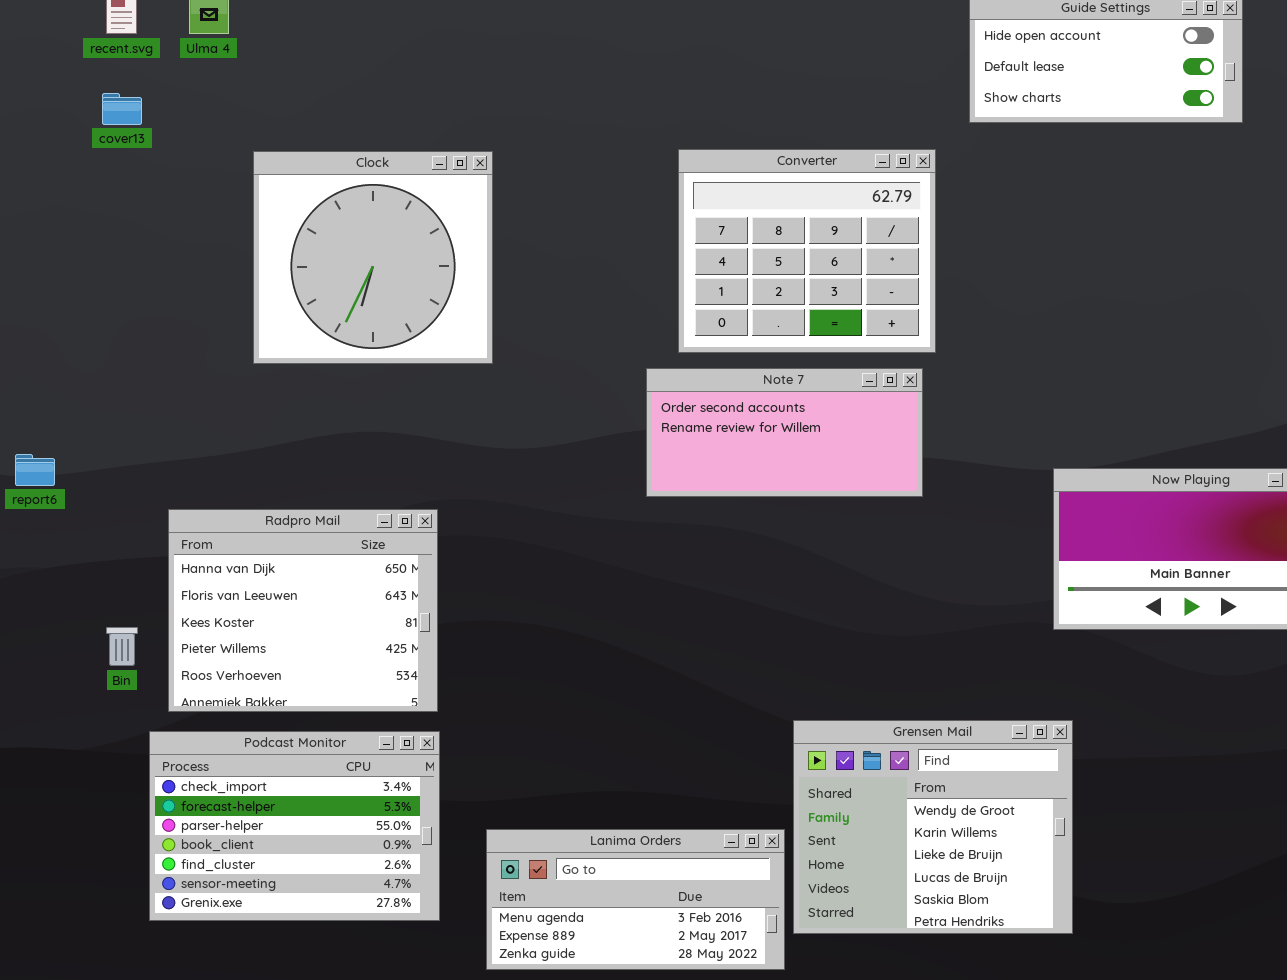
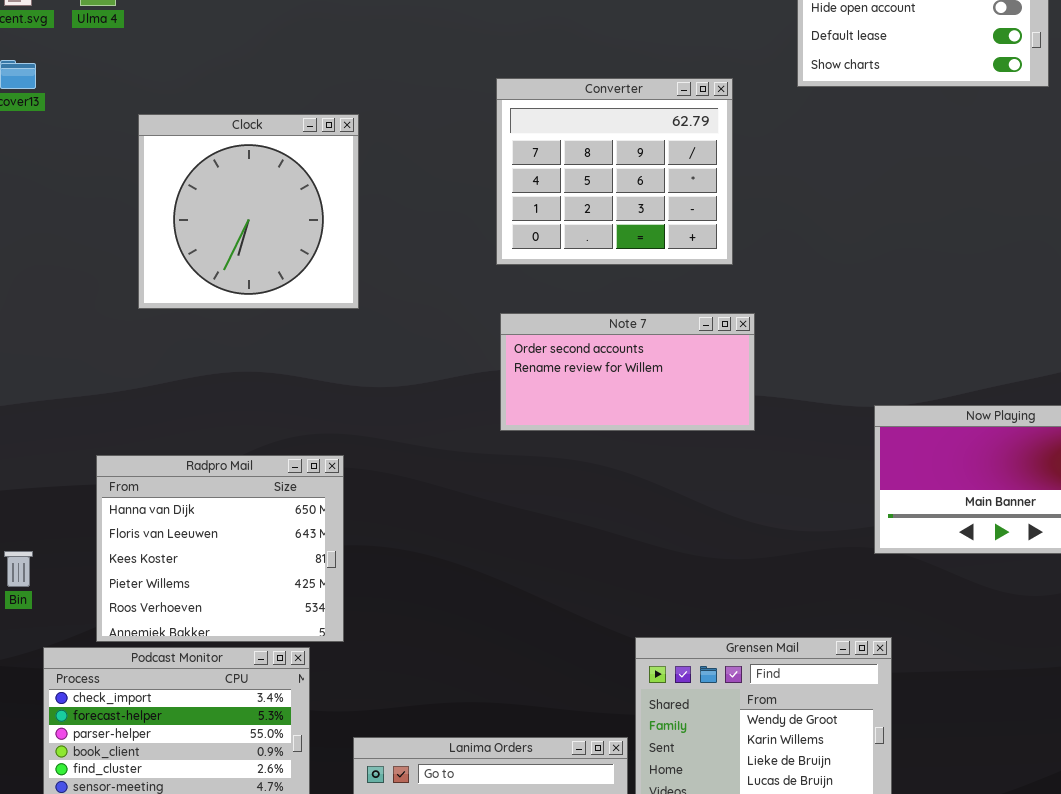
Converter: [678,149,936,353] -> [496,78,733,265], moved
Radpro Mail: [168,509,438,712] -> [96,455,344,642], moved

